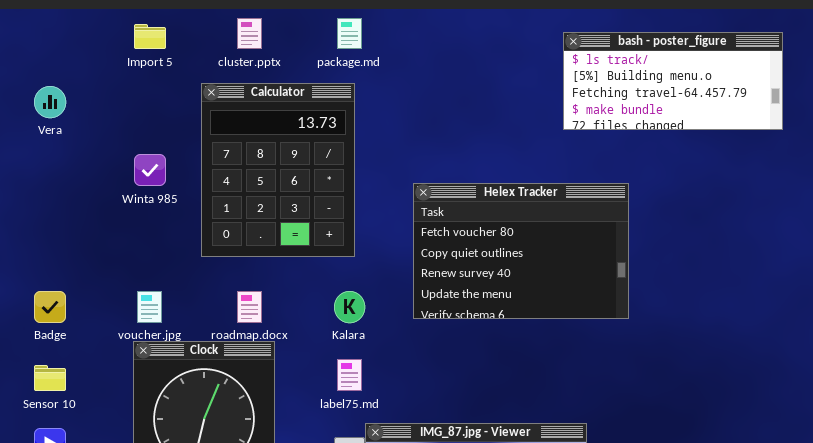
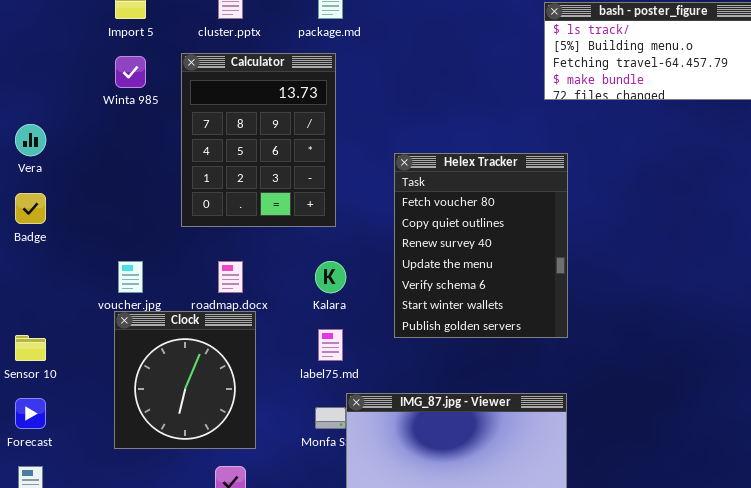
Vera: [34,86,66,118] -> [15,124,46,156], moved
Winta 985: [134,154,166,186] -> [115,56,146,88], moved
Helex Tracker: [413,183,629,319] -> [394,153,568,338], resized
Badge: [34,291,66,323] -> [15,193,46,224], moved

